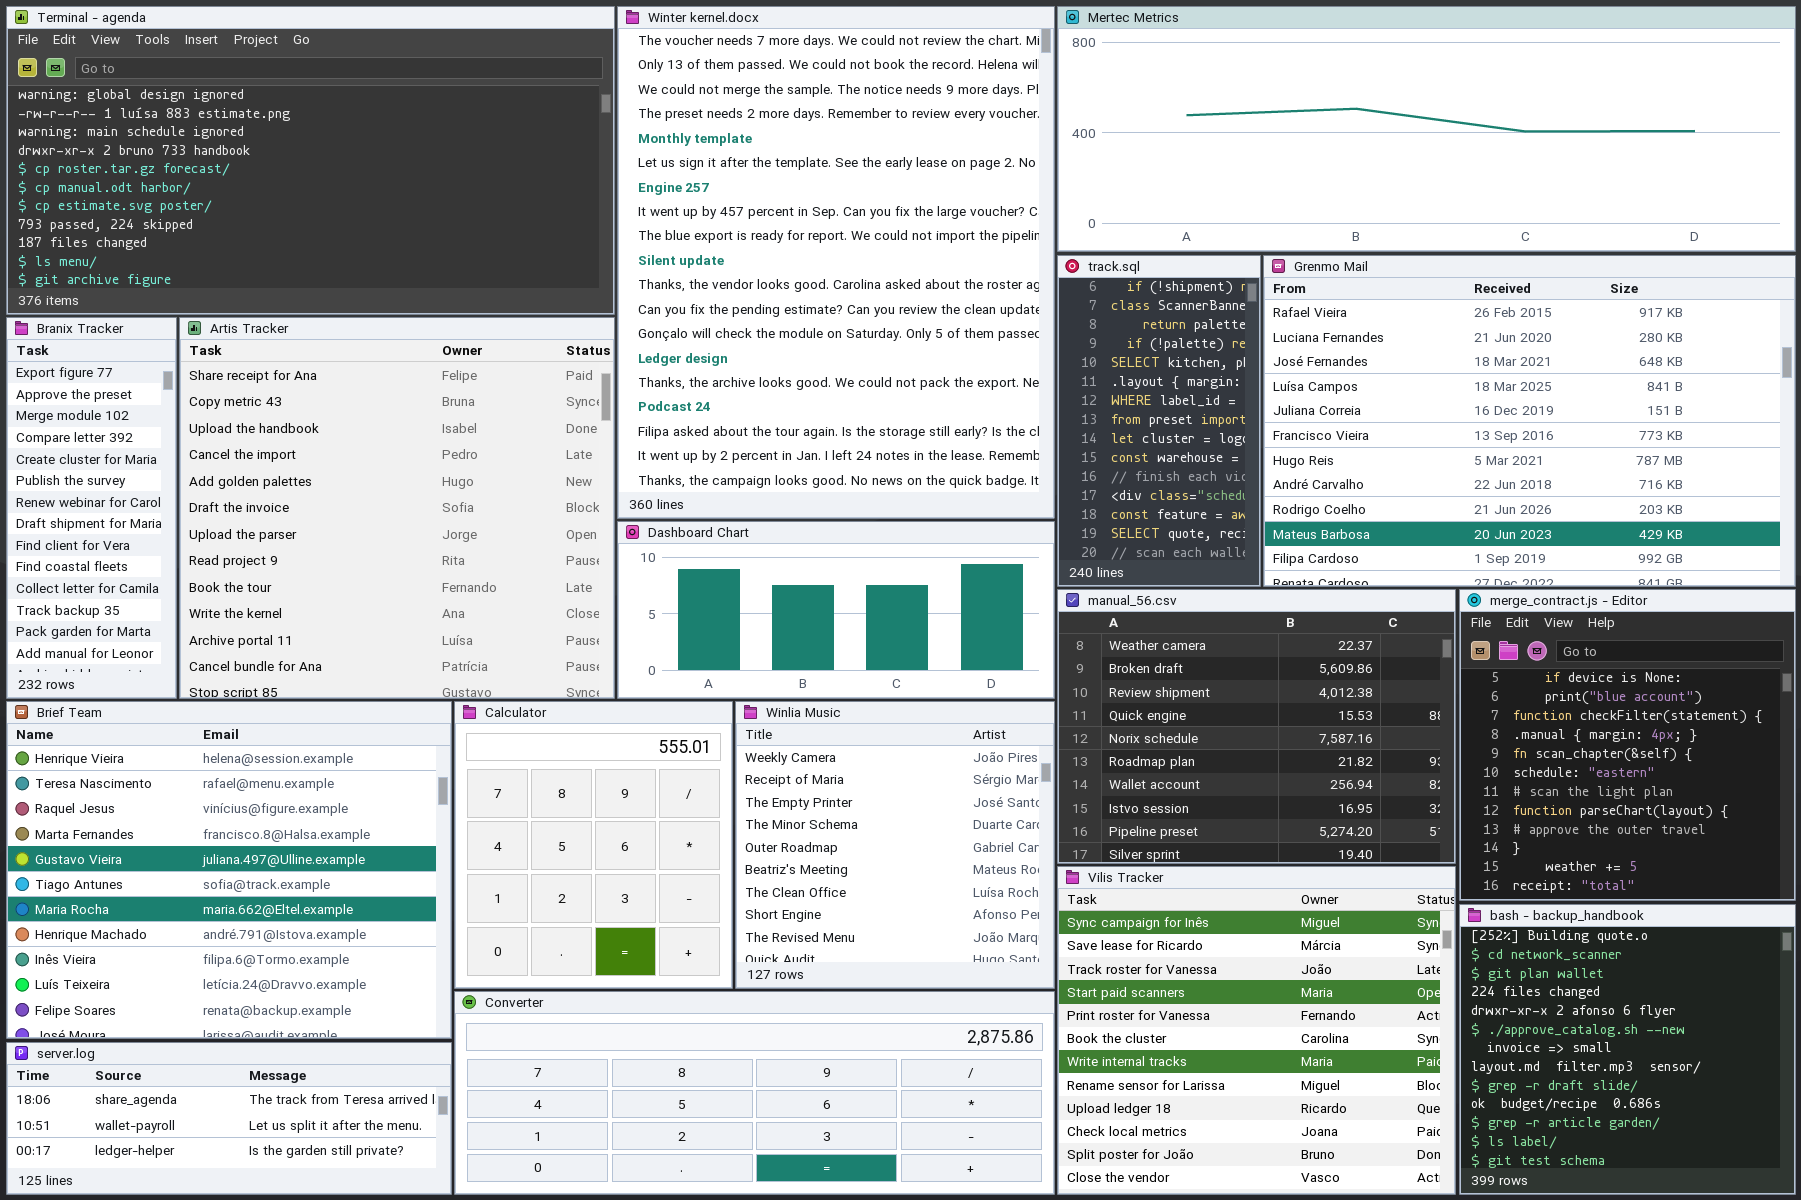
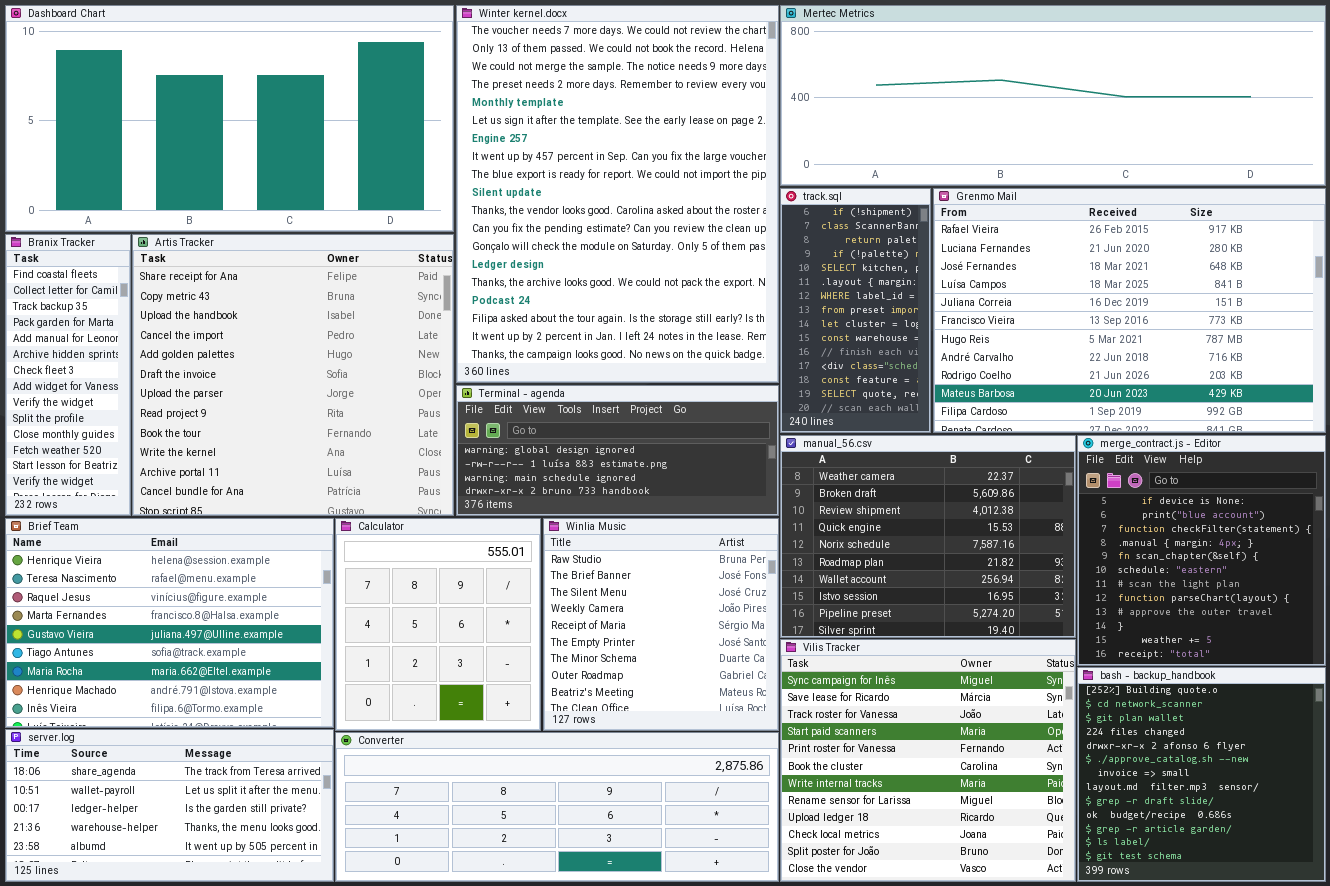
Terminal - agenda: [6,6,615,315] -> [456,385,779,516], moved, resized
Branix Tracker: [6,317,177,699] -> [5,234,131,516], scrolled down 9 rows
Dashboard Chart: [617,521,1055,699] -> [5,5,454,232], moved, resized
Brief Team: [6,701,452,1039] -> [5,518,334,728], resized
Winlia Music: [735,701,1055,989] -> [543,518,779,731], scrolled up 3 rows
server.log: [6,1042,452,1195] -> [5,729,334,882], resized

